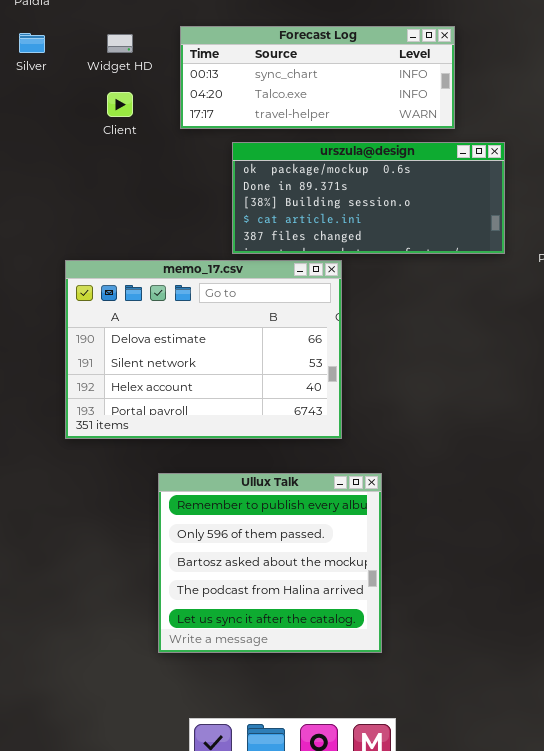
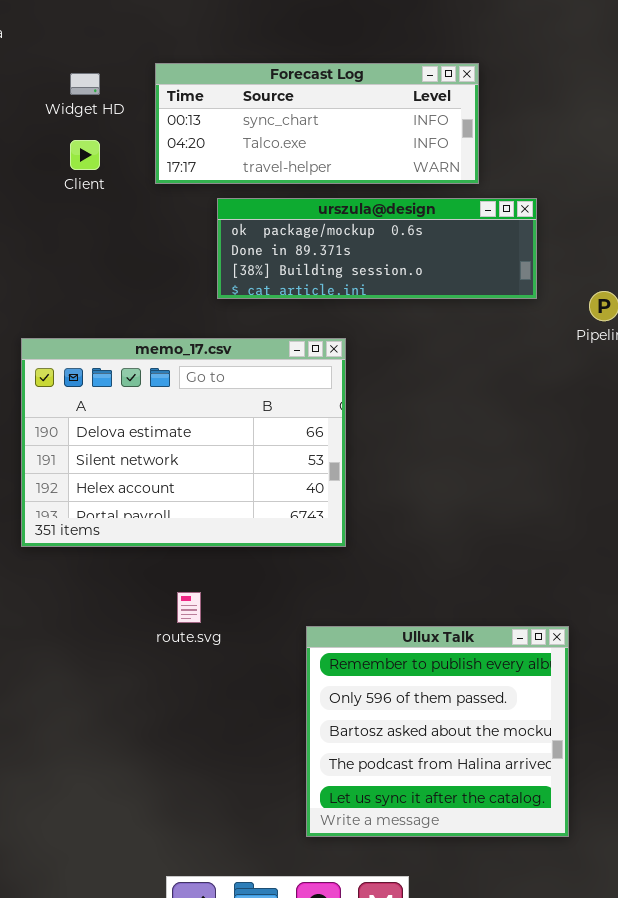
urszula@design: [232,142,505,254] -> [217,198,537,299], resized
Ullux Talk: [158,473,382,653] -> [306,626,569,837], moved

